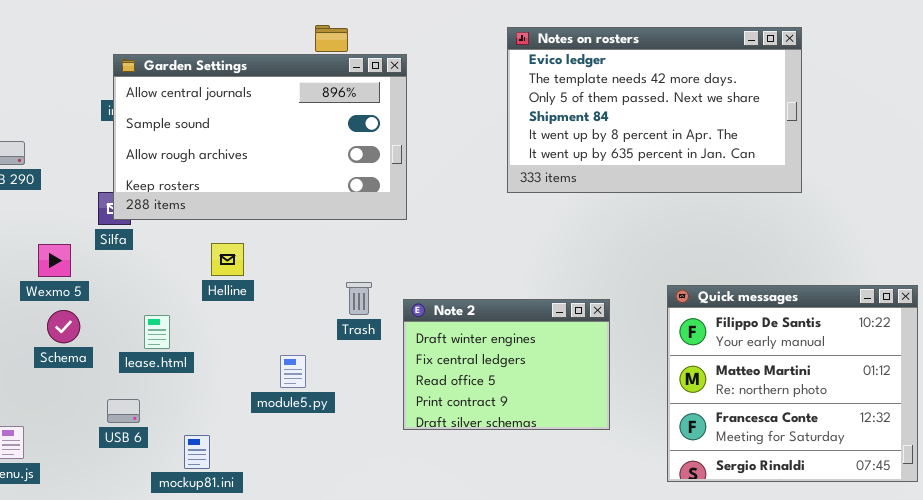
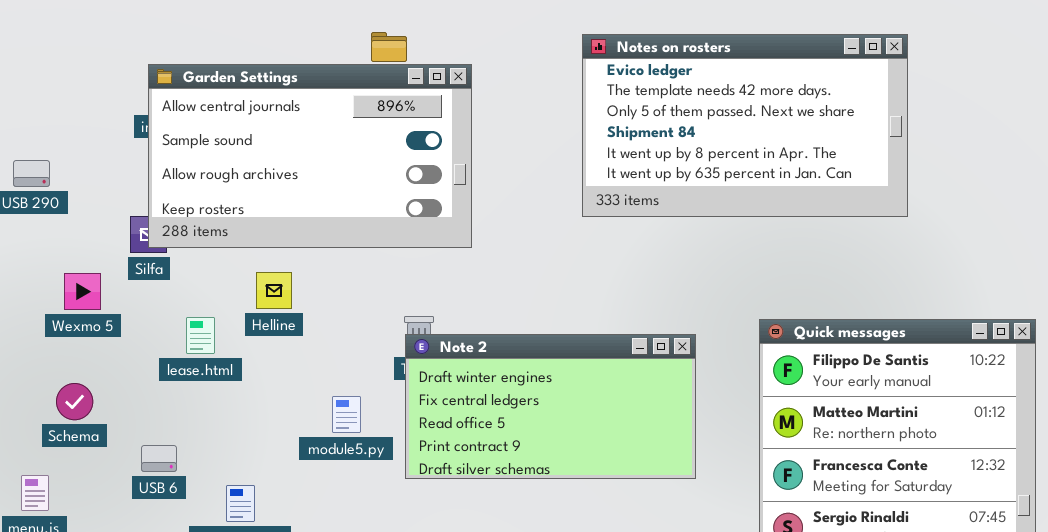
Note 2: [403,299,610,430] -> [405,334,696,479], resized
Schema: [47,310,80,343] -> [56,383,93,420], moved
lease.html: [144,315,170,349] -> [186,317,215,354], moved

